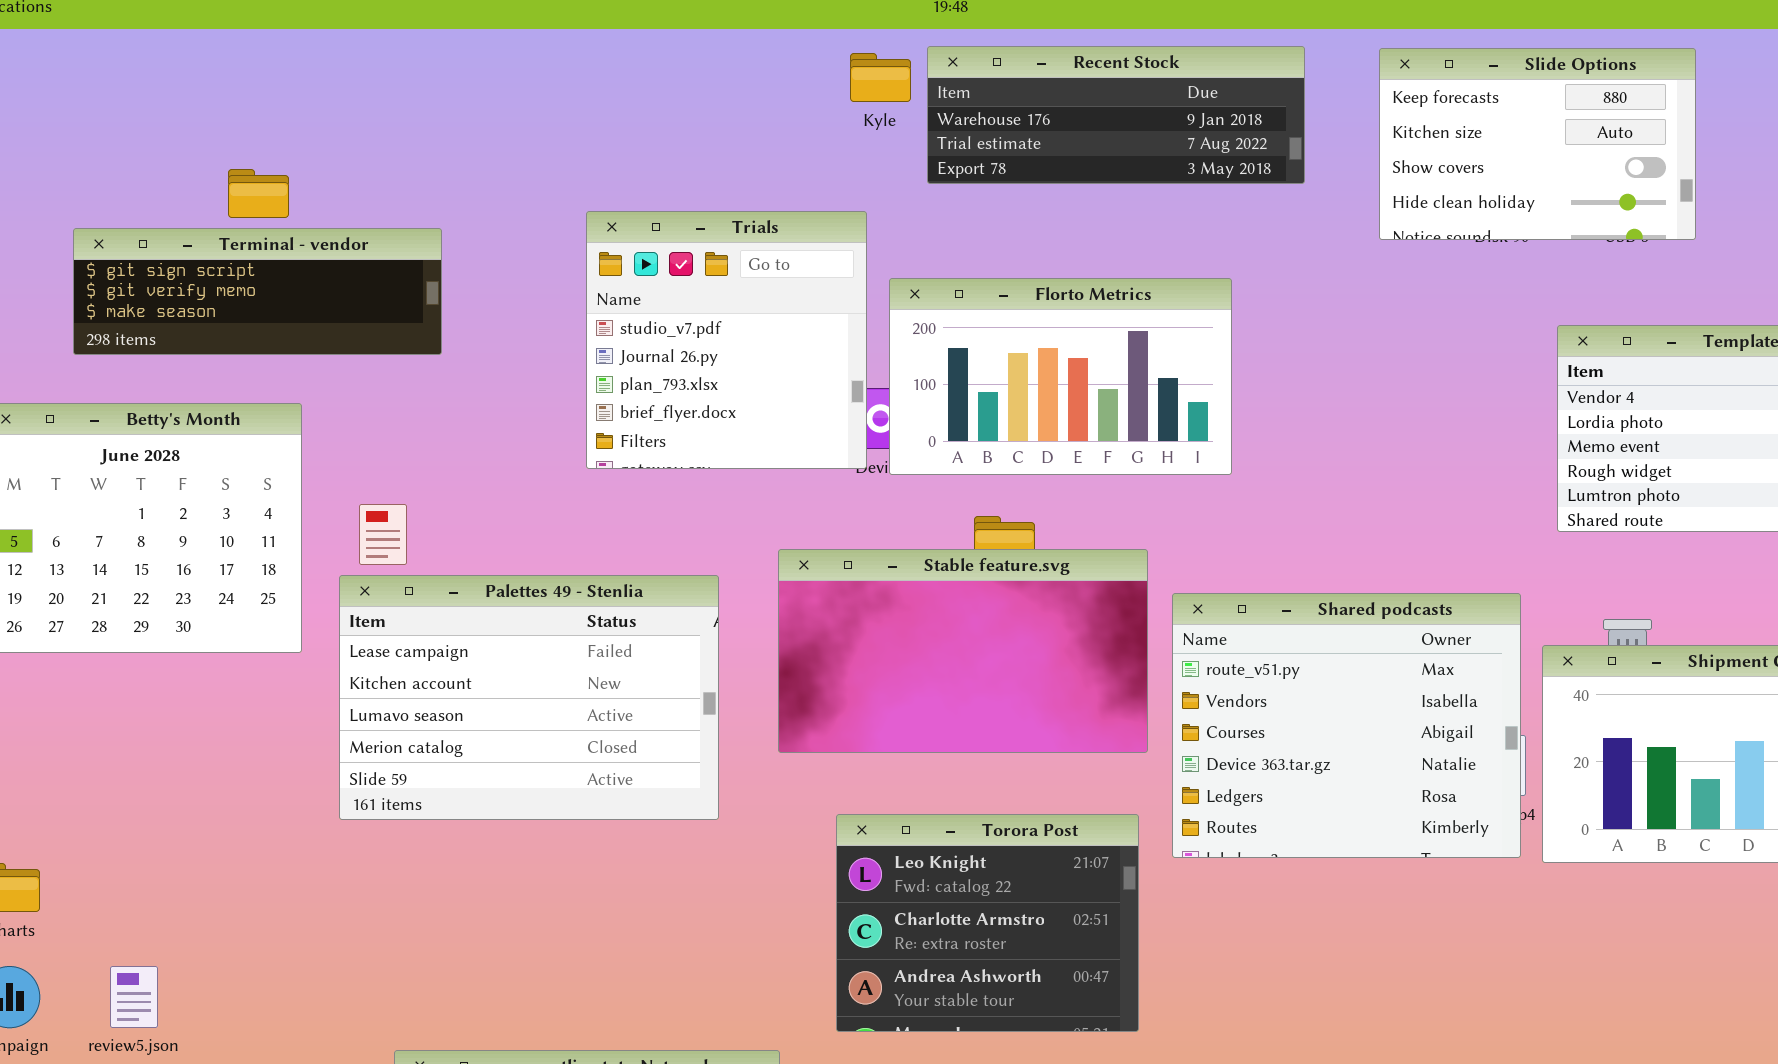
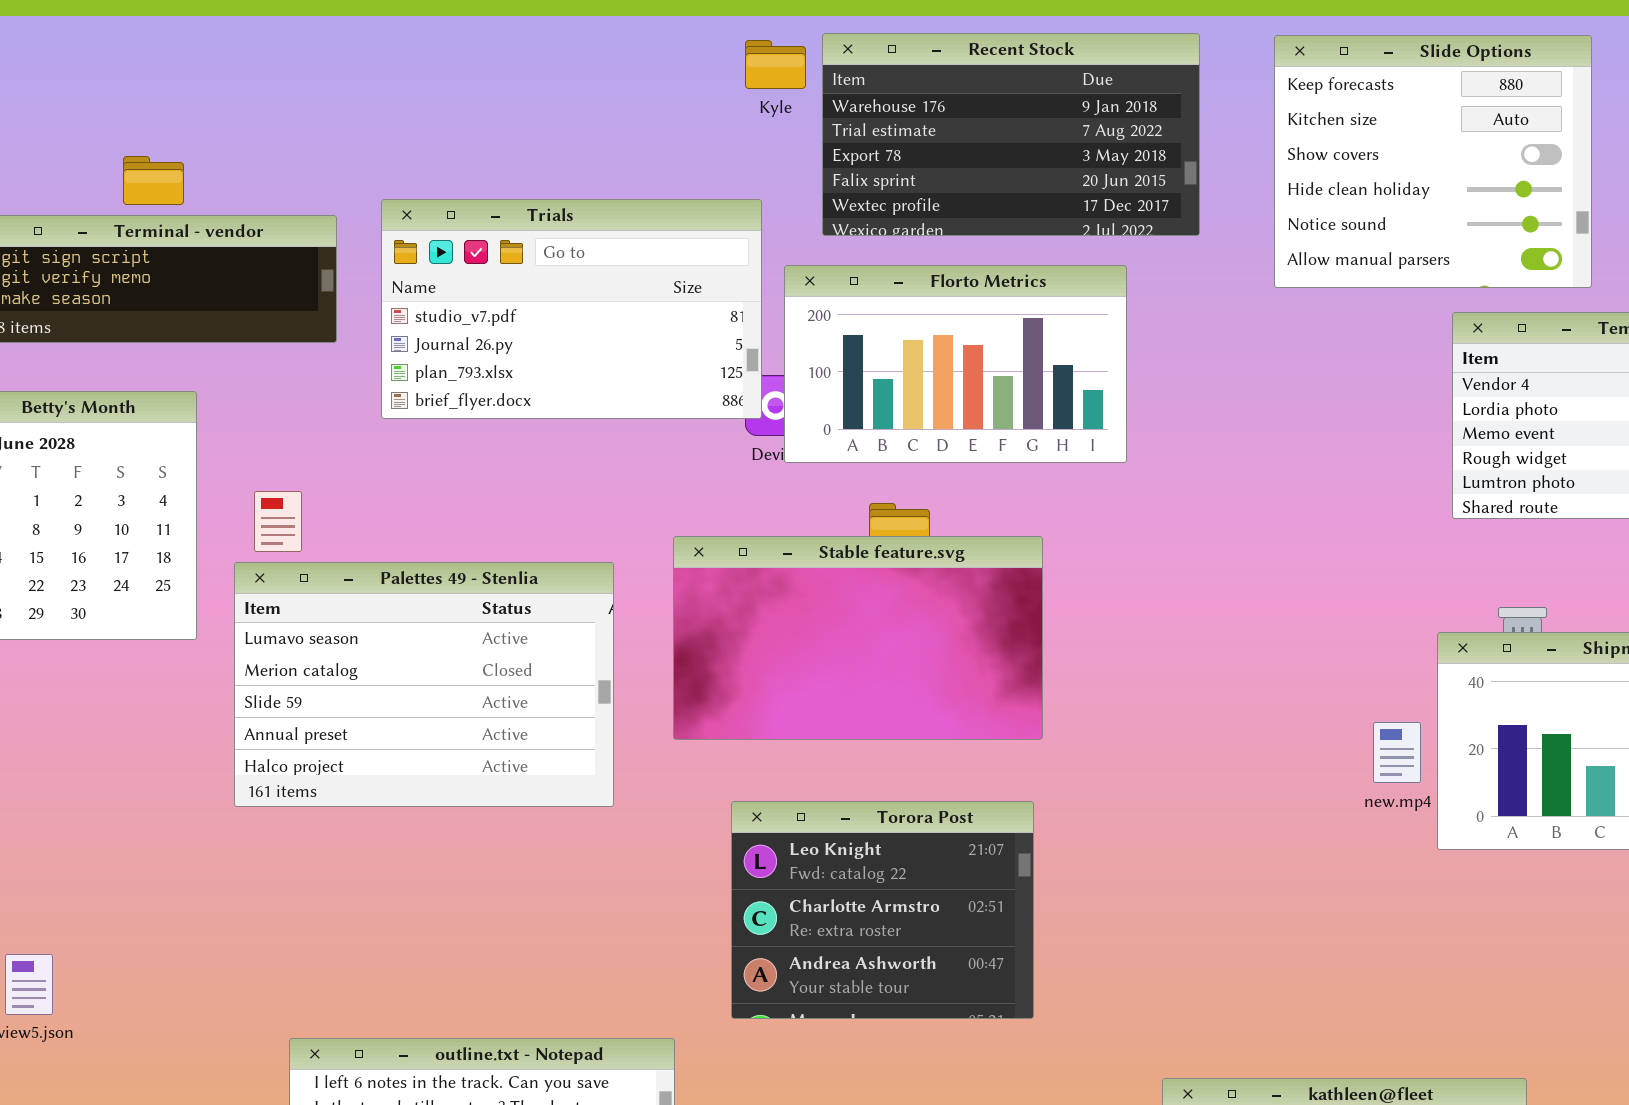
Recent Stock: [927,46,1305,184] -> [822,33,1200,236], resized
Slide Options: [1379,48,1696,240] -> [1274,35,1592,288], resized
Trials: [586,211,867,469] -> [381,199,762,419], resized
Palettes 49 - Stenlia: [339,575,719,820] -> [234,562,614,807], scrolled down 2 rows
Shared podcasts: [1172,593,1521,858] -> none, closed

